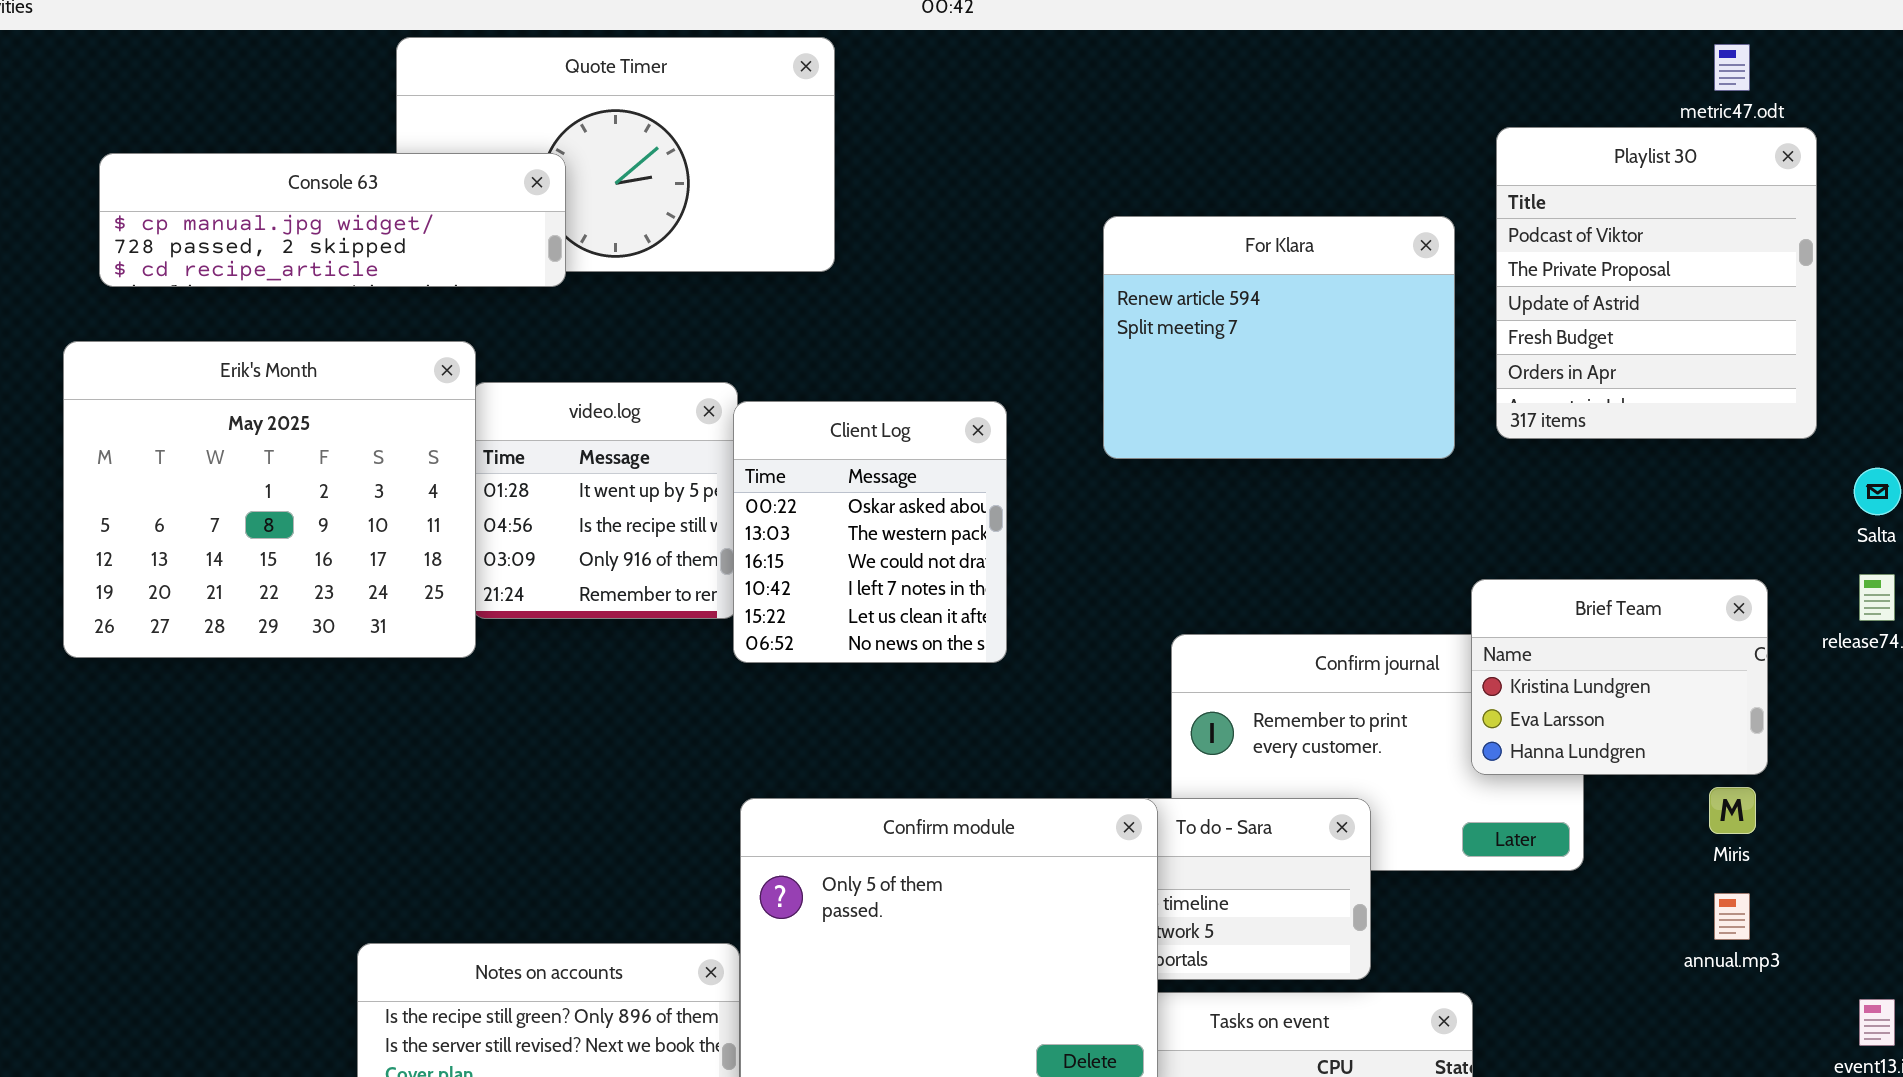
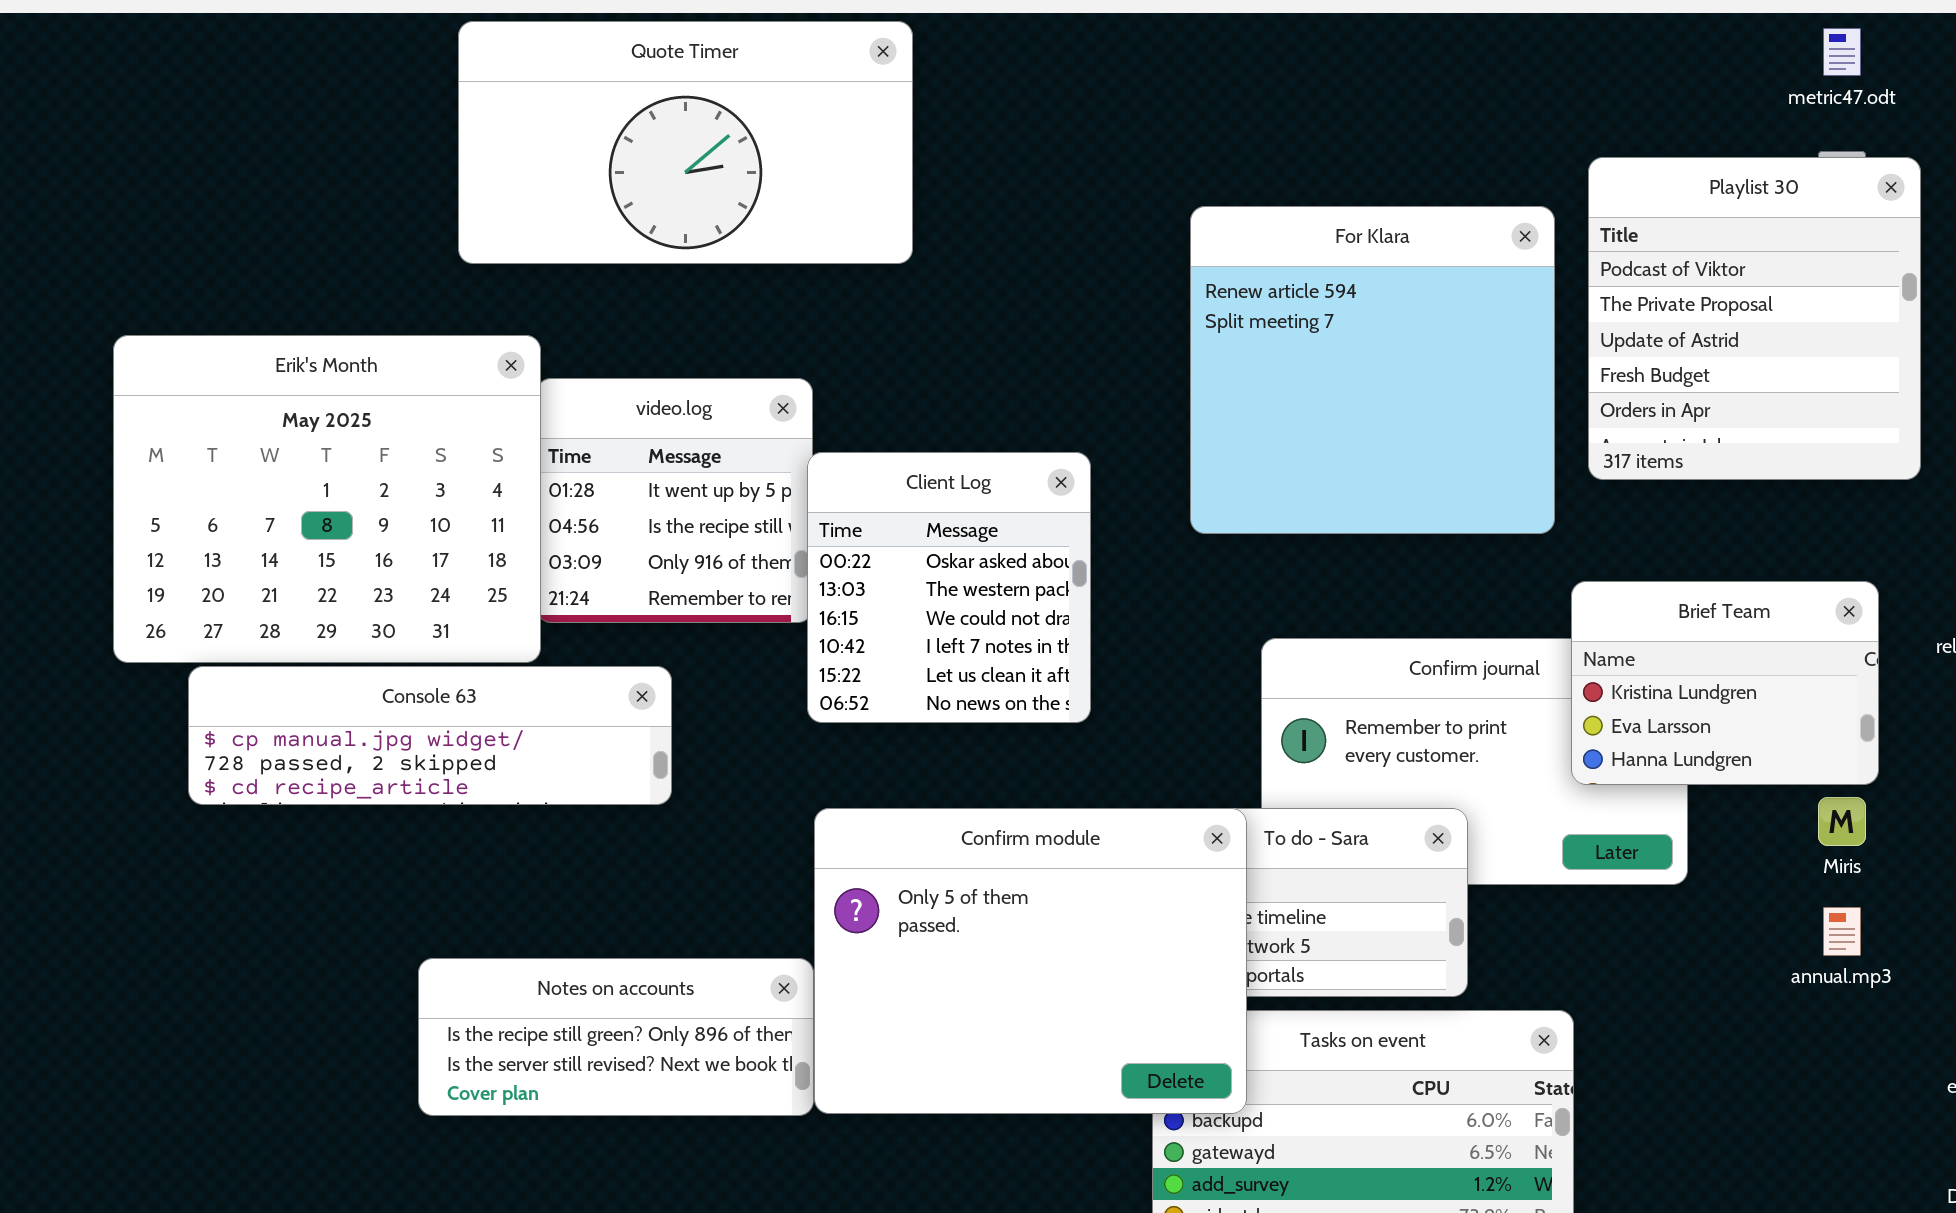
Playlist 30: [1496,127,1817,439] -> [1588,157,1921,480], moved
Console 63: [99,153,566,287] -> [188,666,672,805], moved
For Klara: [1103,216,1455,459] -> [1190,206,1555,534], resized
Client Log: [733,401,1007,663] -> [807,452,1091,723], moved

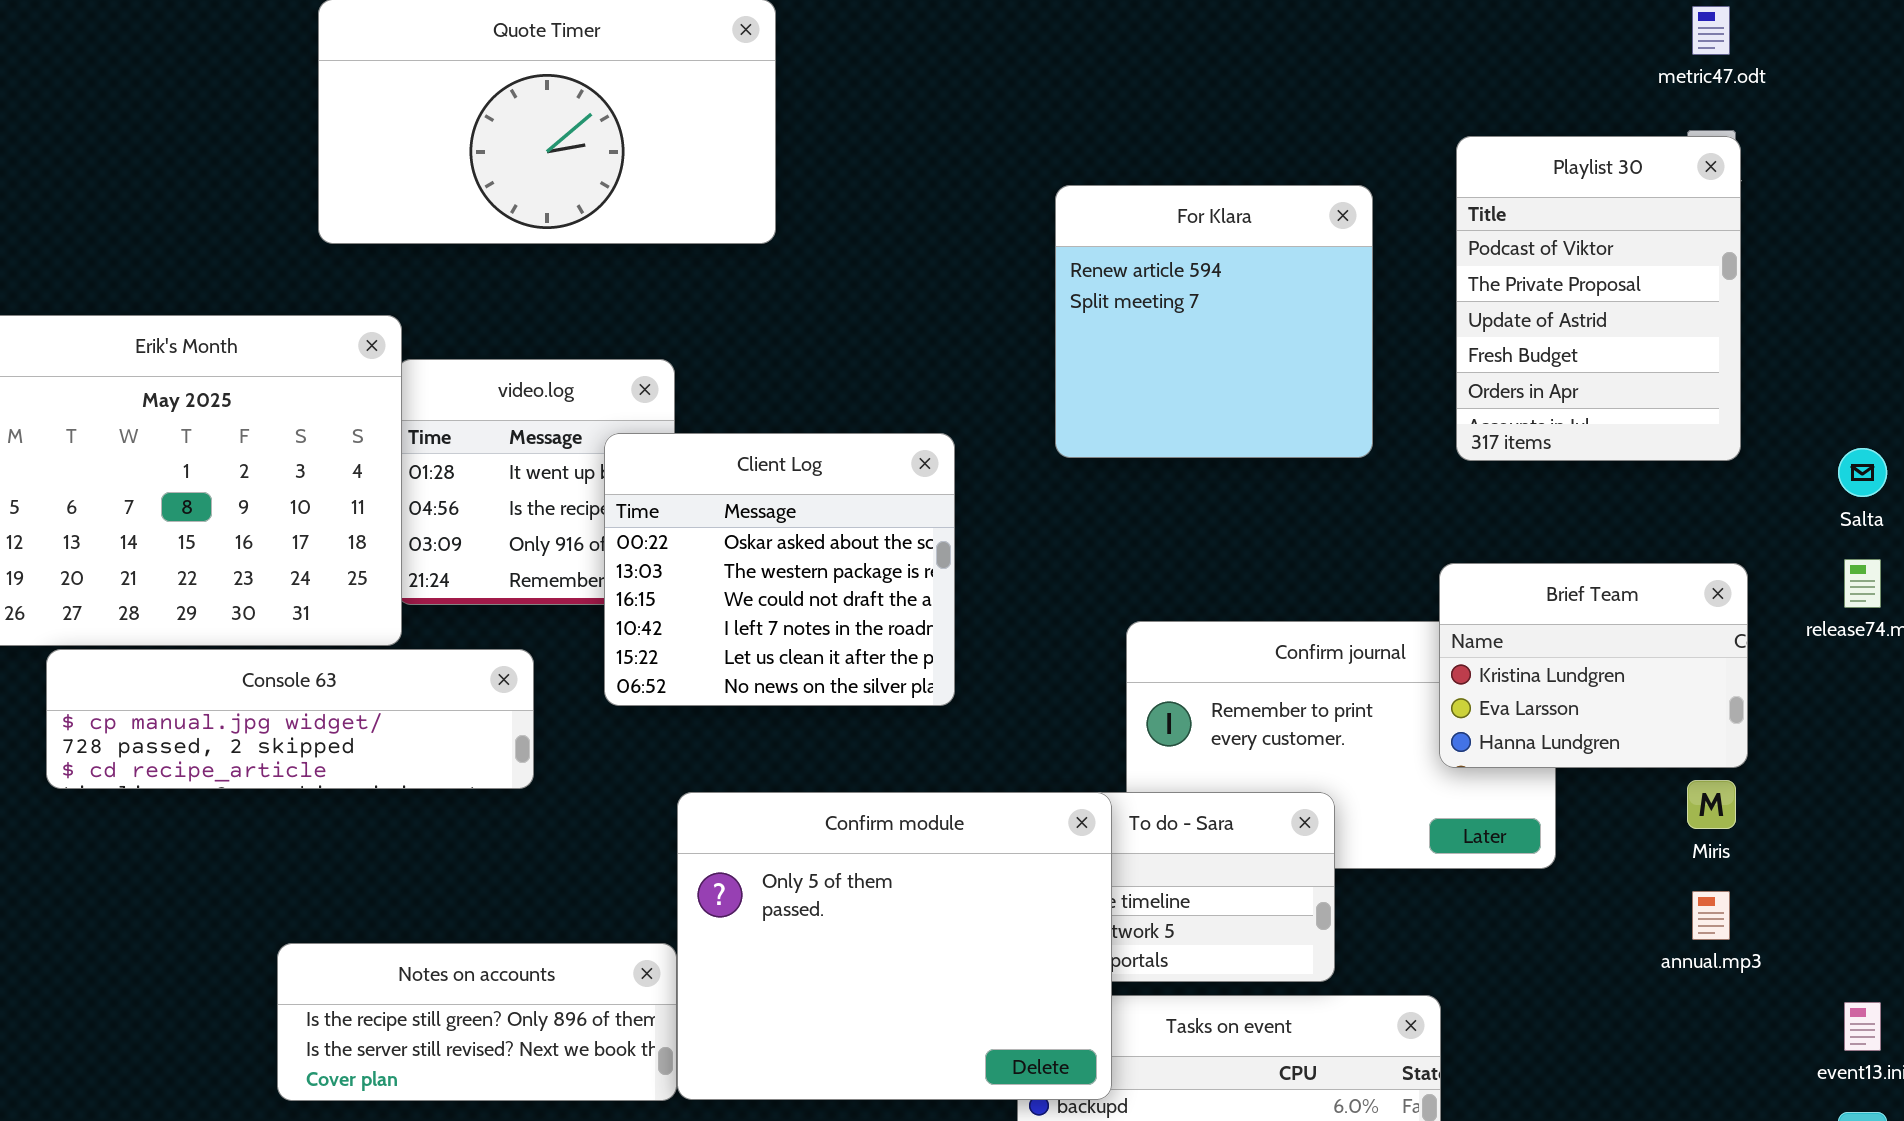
Playlist 30: [1588,157,1921,480] -> [1456,136,1741,461], resized
For Klara: [1190,206,1555,534] -> [1055,185,1373,458], resized
Client Log: [807,452,1091,723] -> [604,433,955,706], resized

